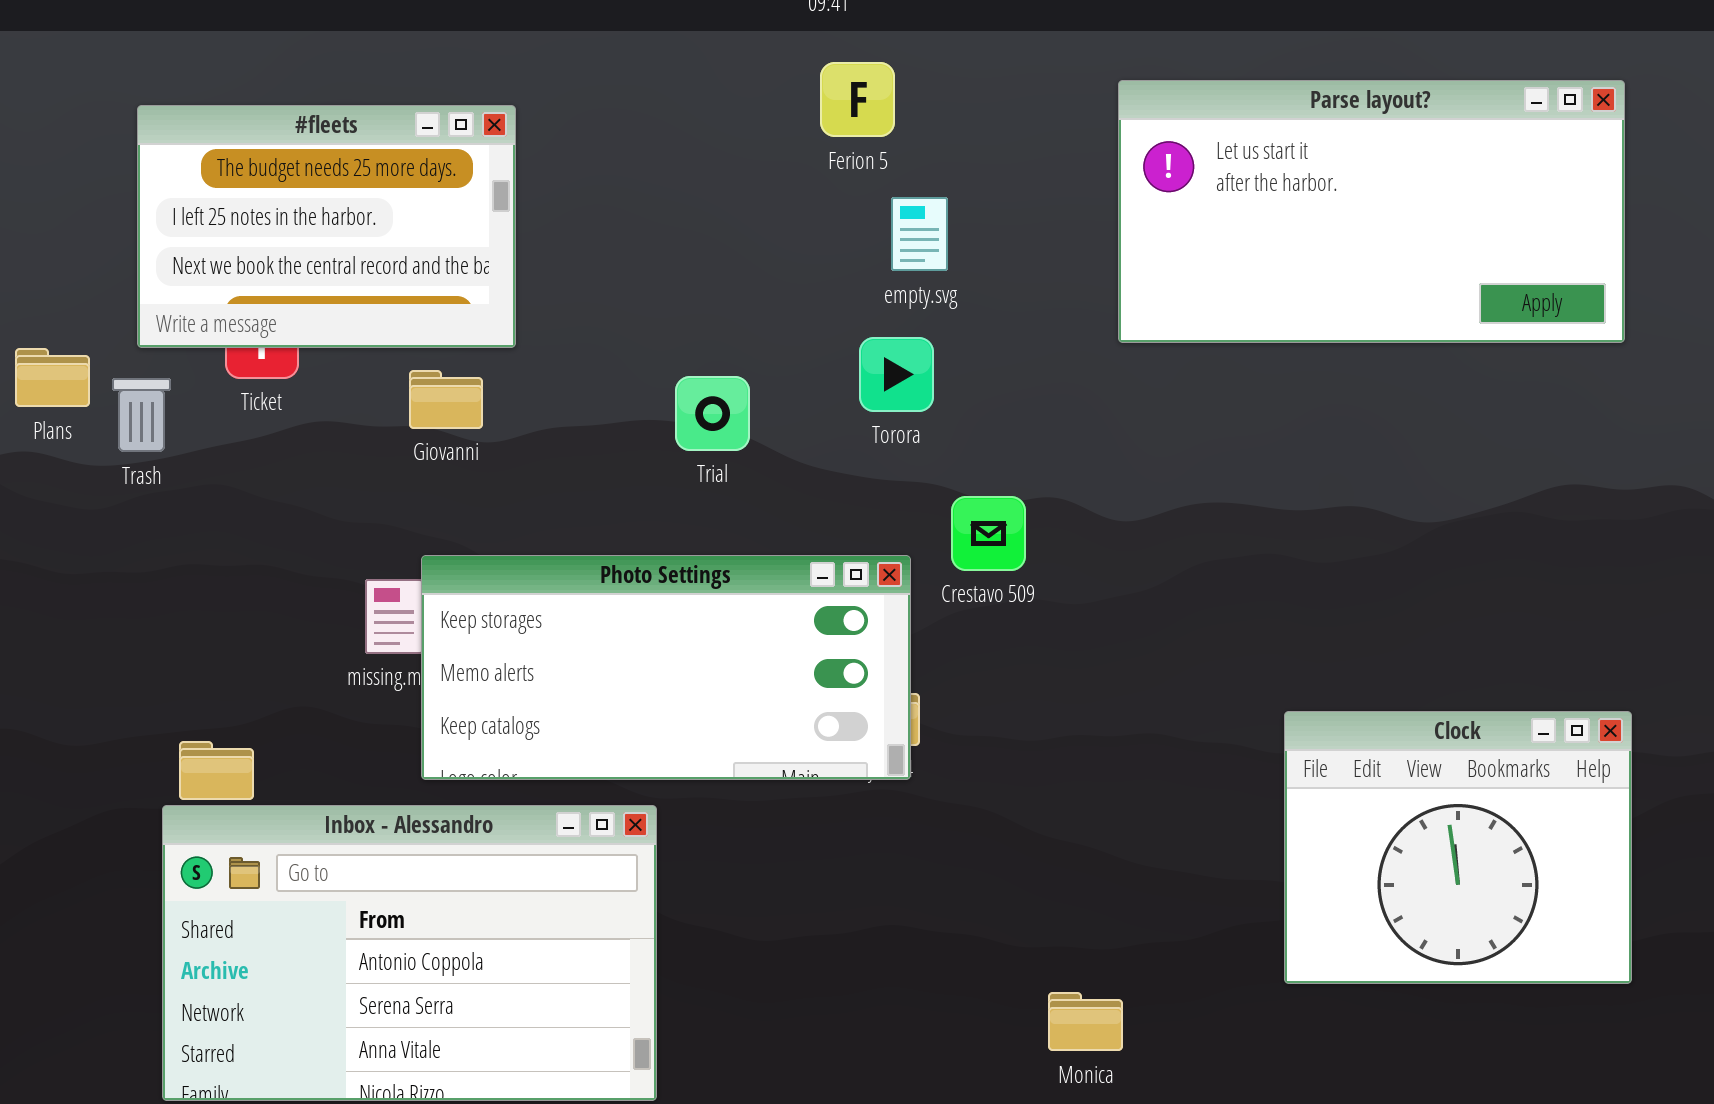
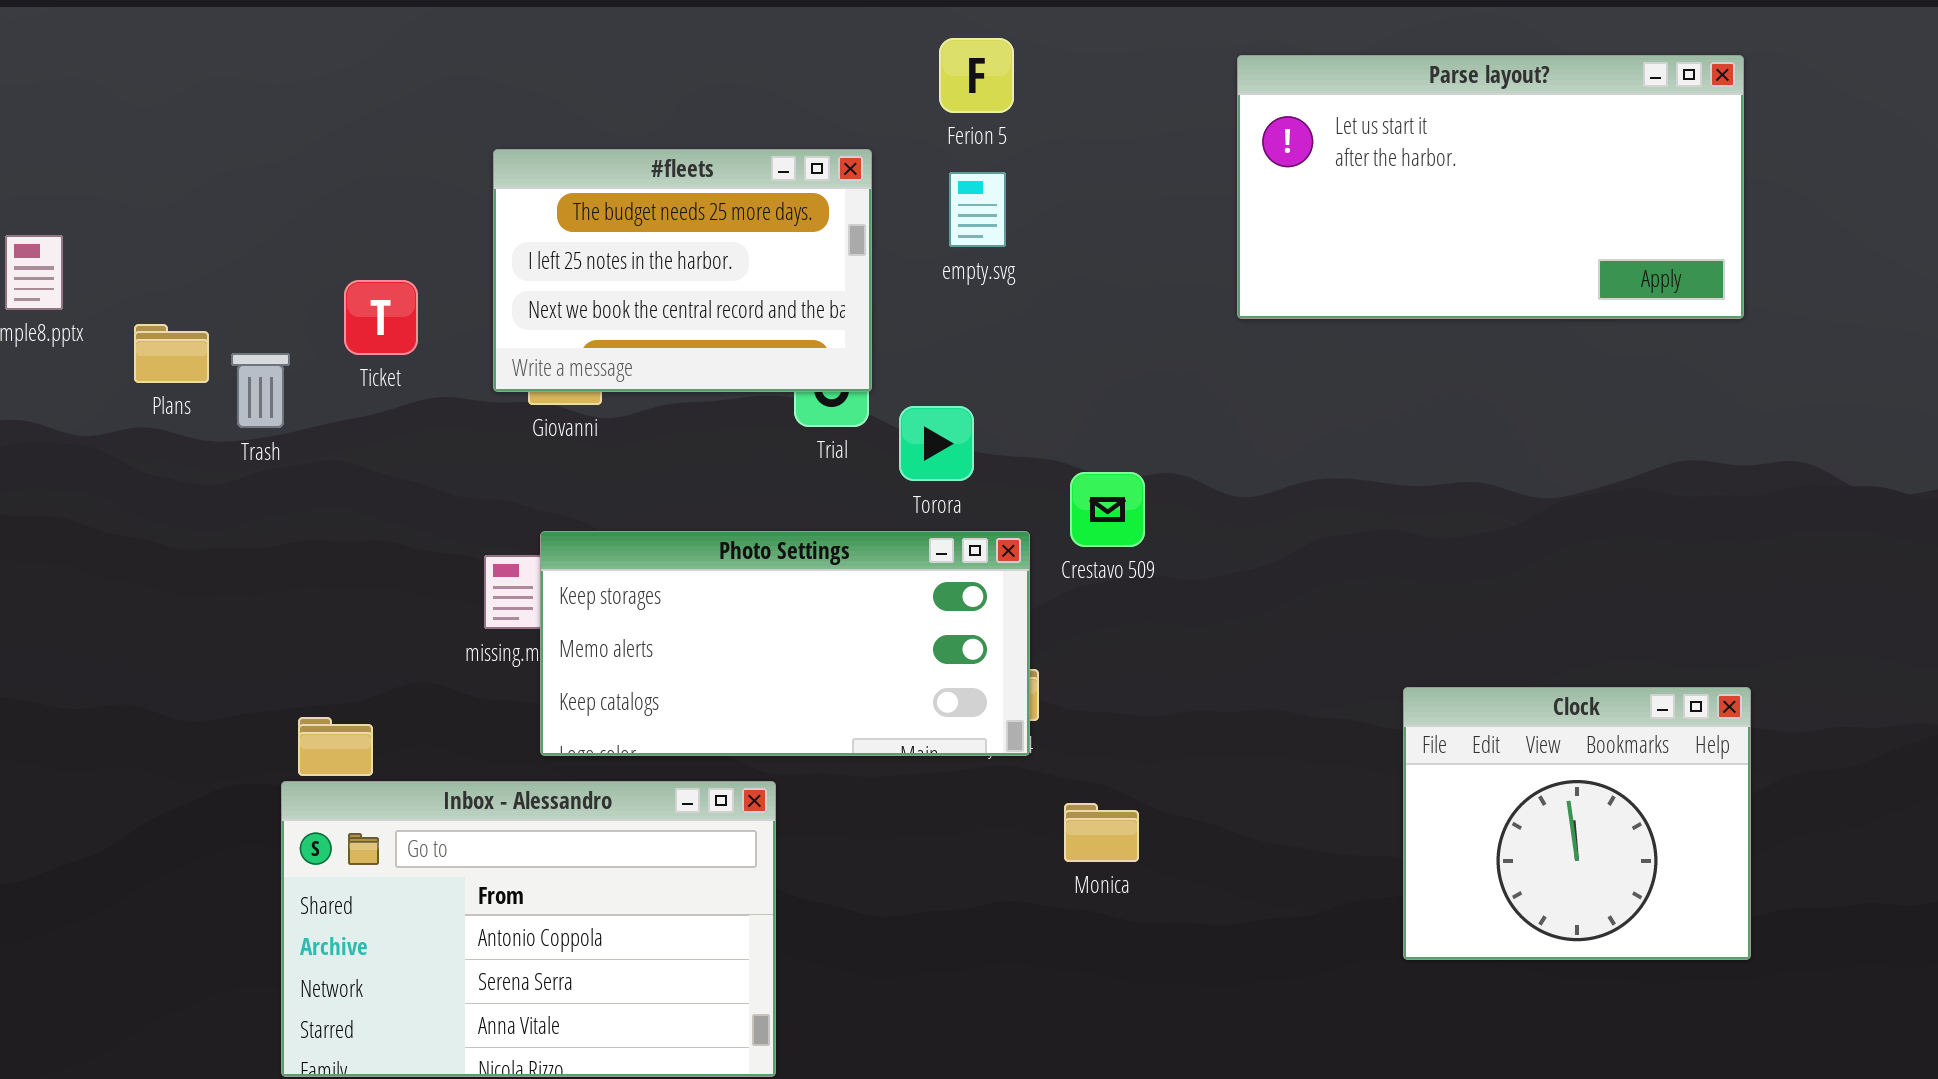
#fleets: [137,105,516,348] -> [493,149,872,392], moved
empty.svg: [891,197,948,271] -> [949,172,1006,247], moved
Torora: [859,337,934,412] -> [899,406,974,481], moved
Monica: [1048,992,1123,1051] -> [1064,803,1139,862], moved

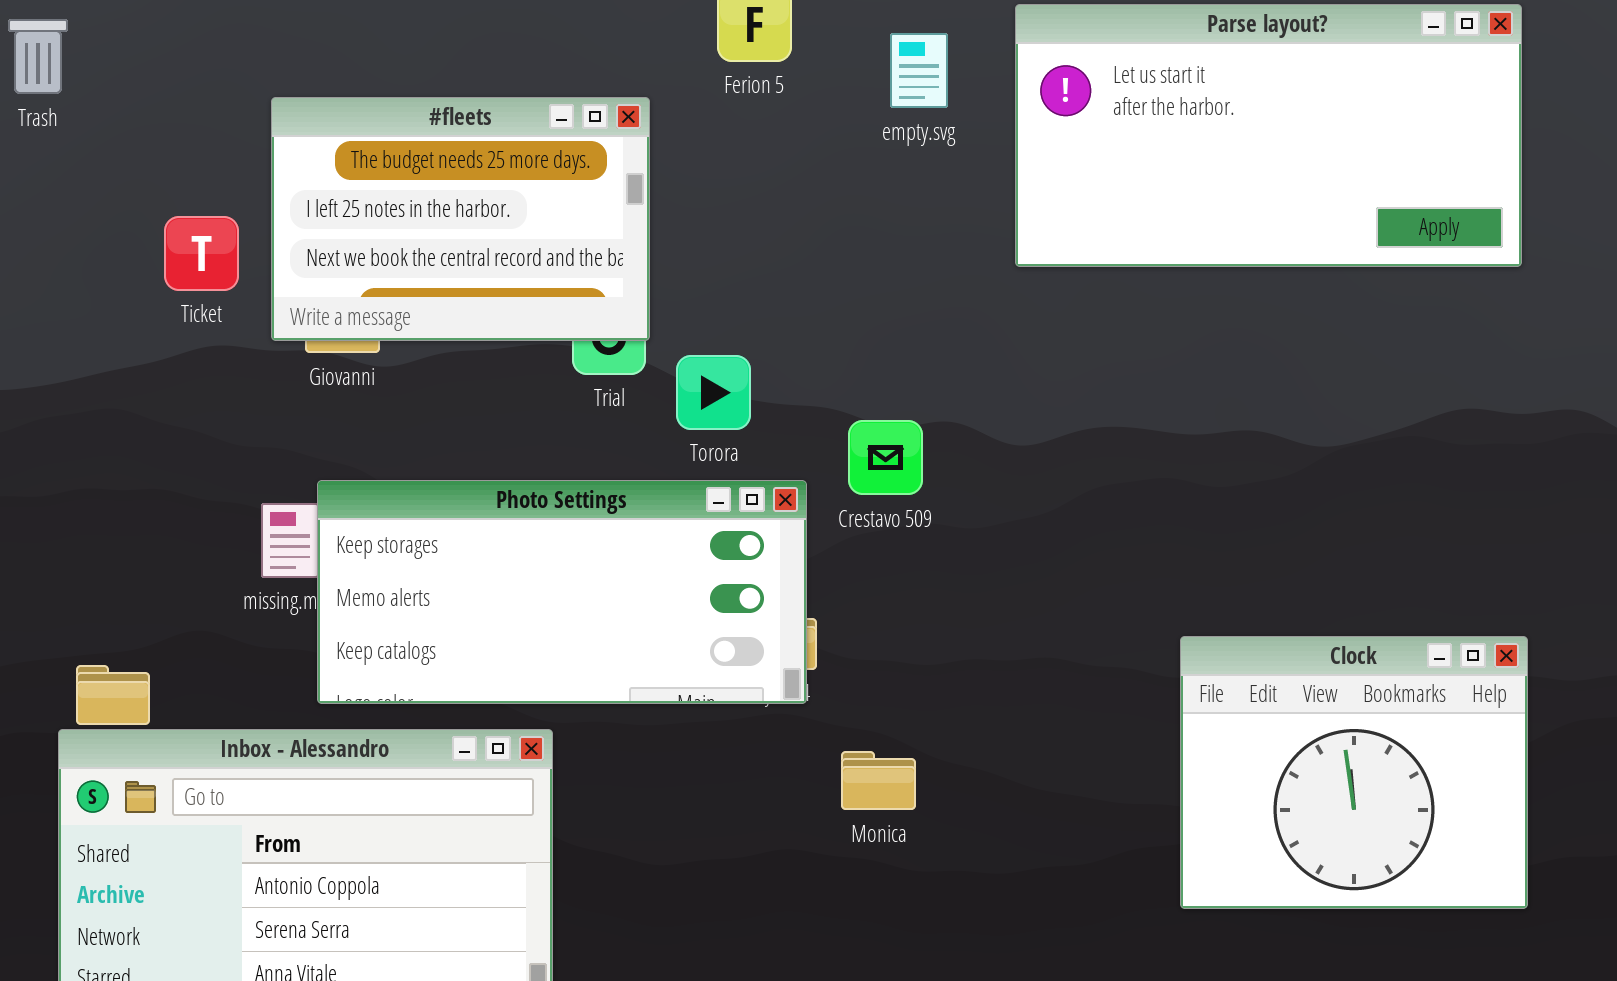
empty.svg: [949,172,1006,247] -> [890,33,948,108], moved
Ticket: [344,280,418,355] -> [164,216,239,291], moved
Trash: [231,353,290,428] -> [8,19,68,94], moved

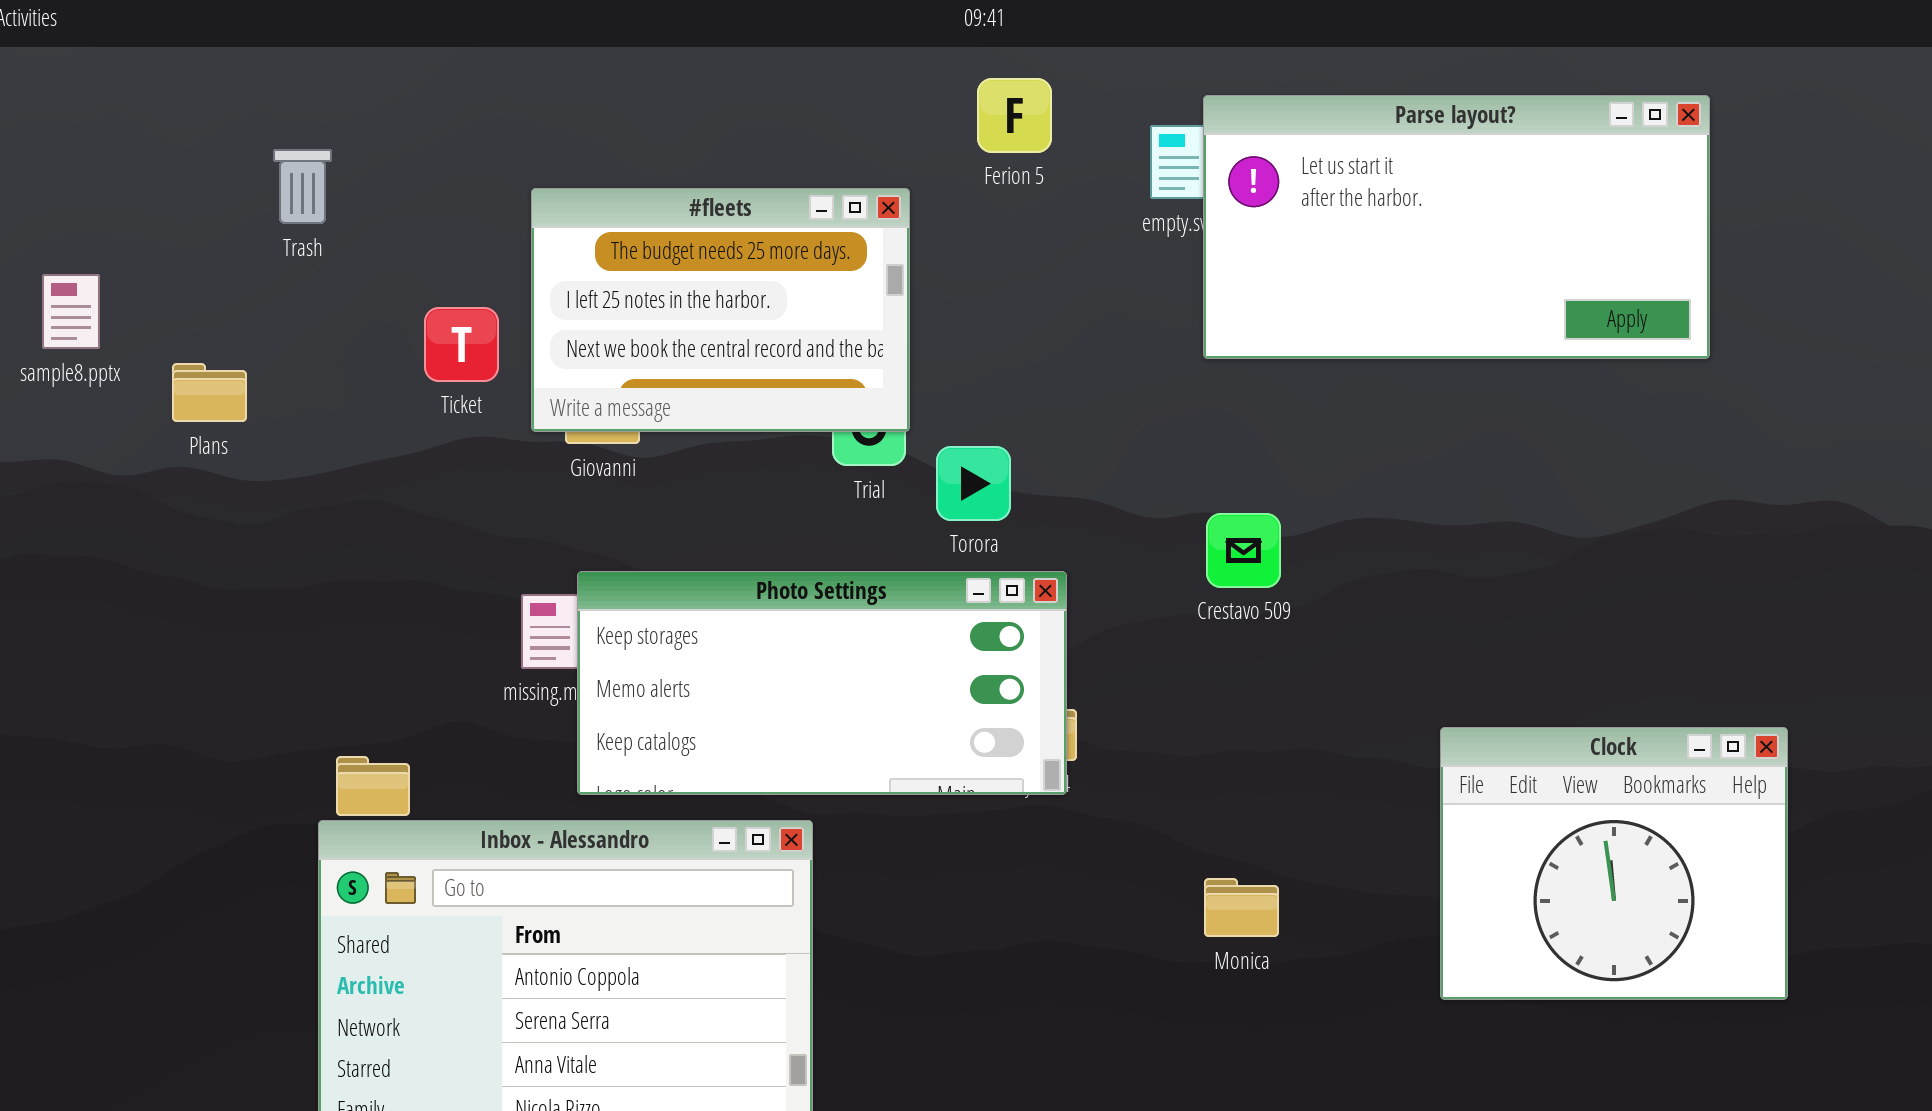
Parse layout?: [1015,4,1522,267] -> [1203,95,1710,359], moved
Trash: [8,19,68,94] -> [273,149,332,224], moved
Crestavo 509: [848,420,923,495] -> [1206,513,1281,588], moved
Monica: [841,751,916,810] -> [1204,878,1279,937], moved

